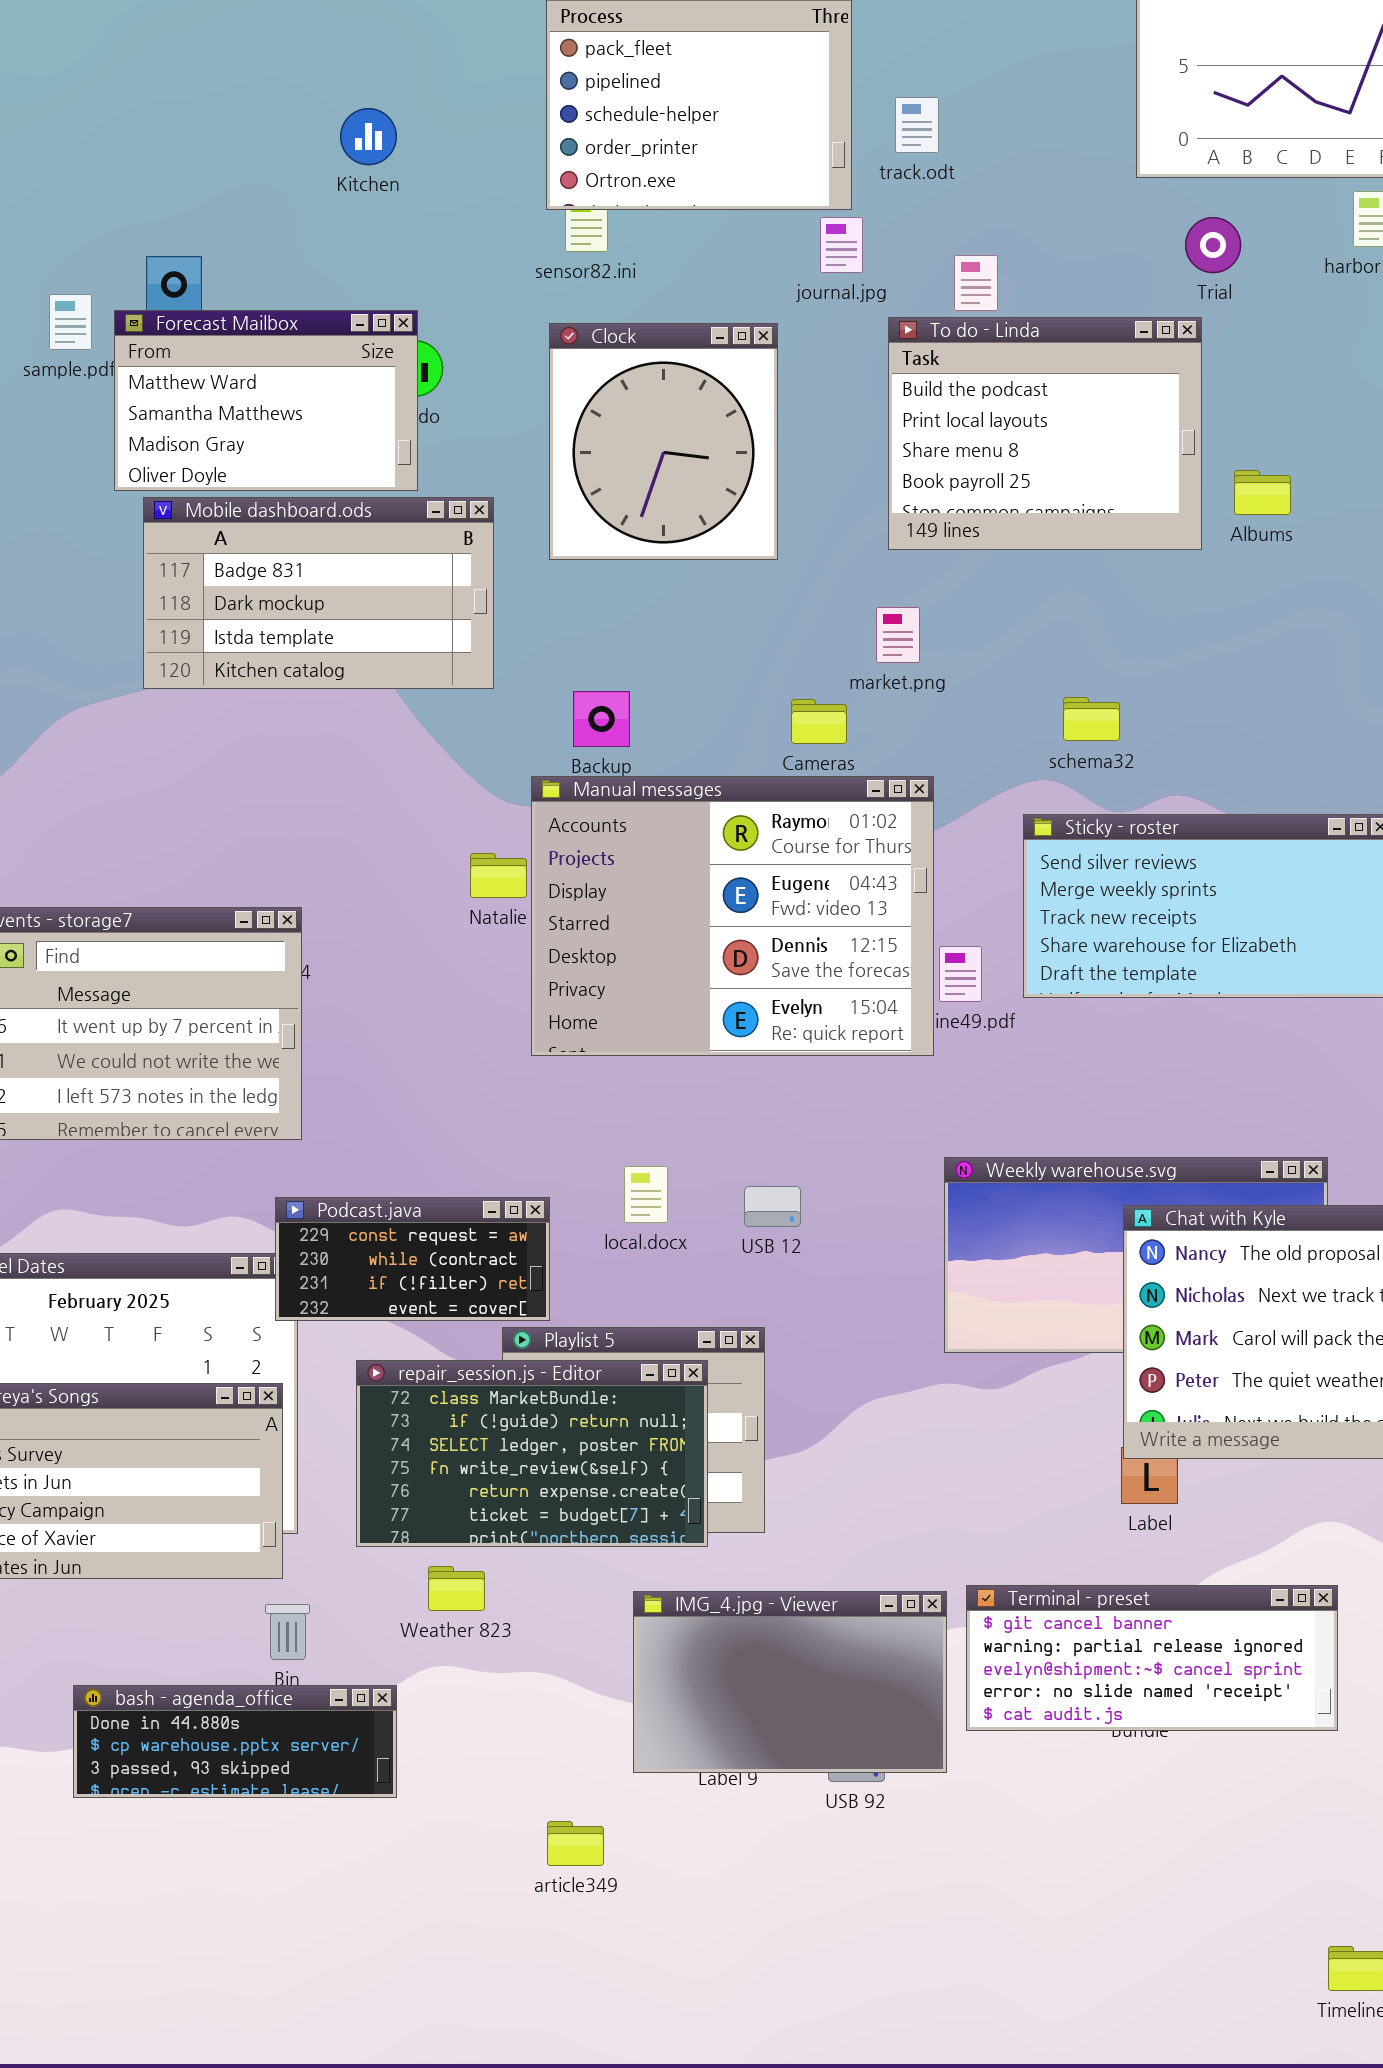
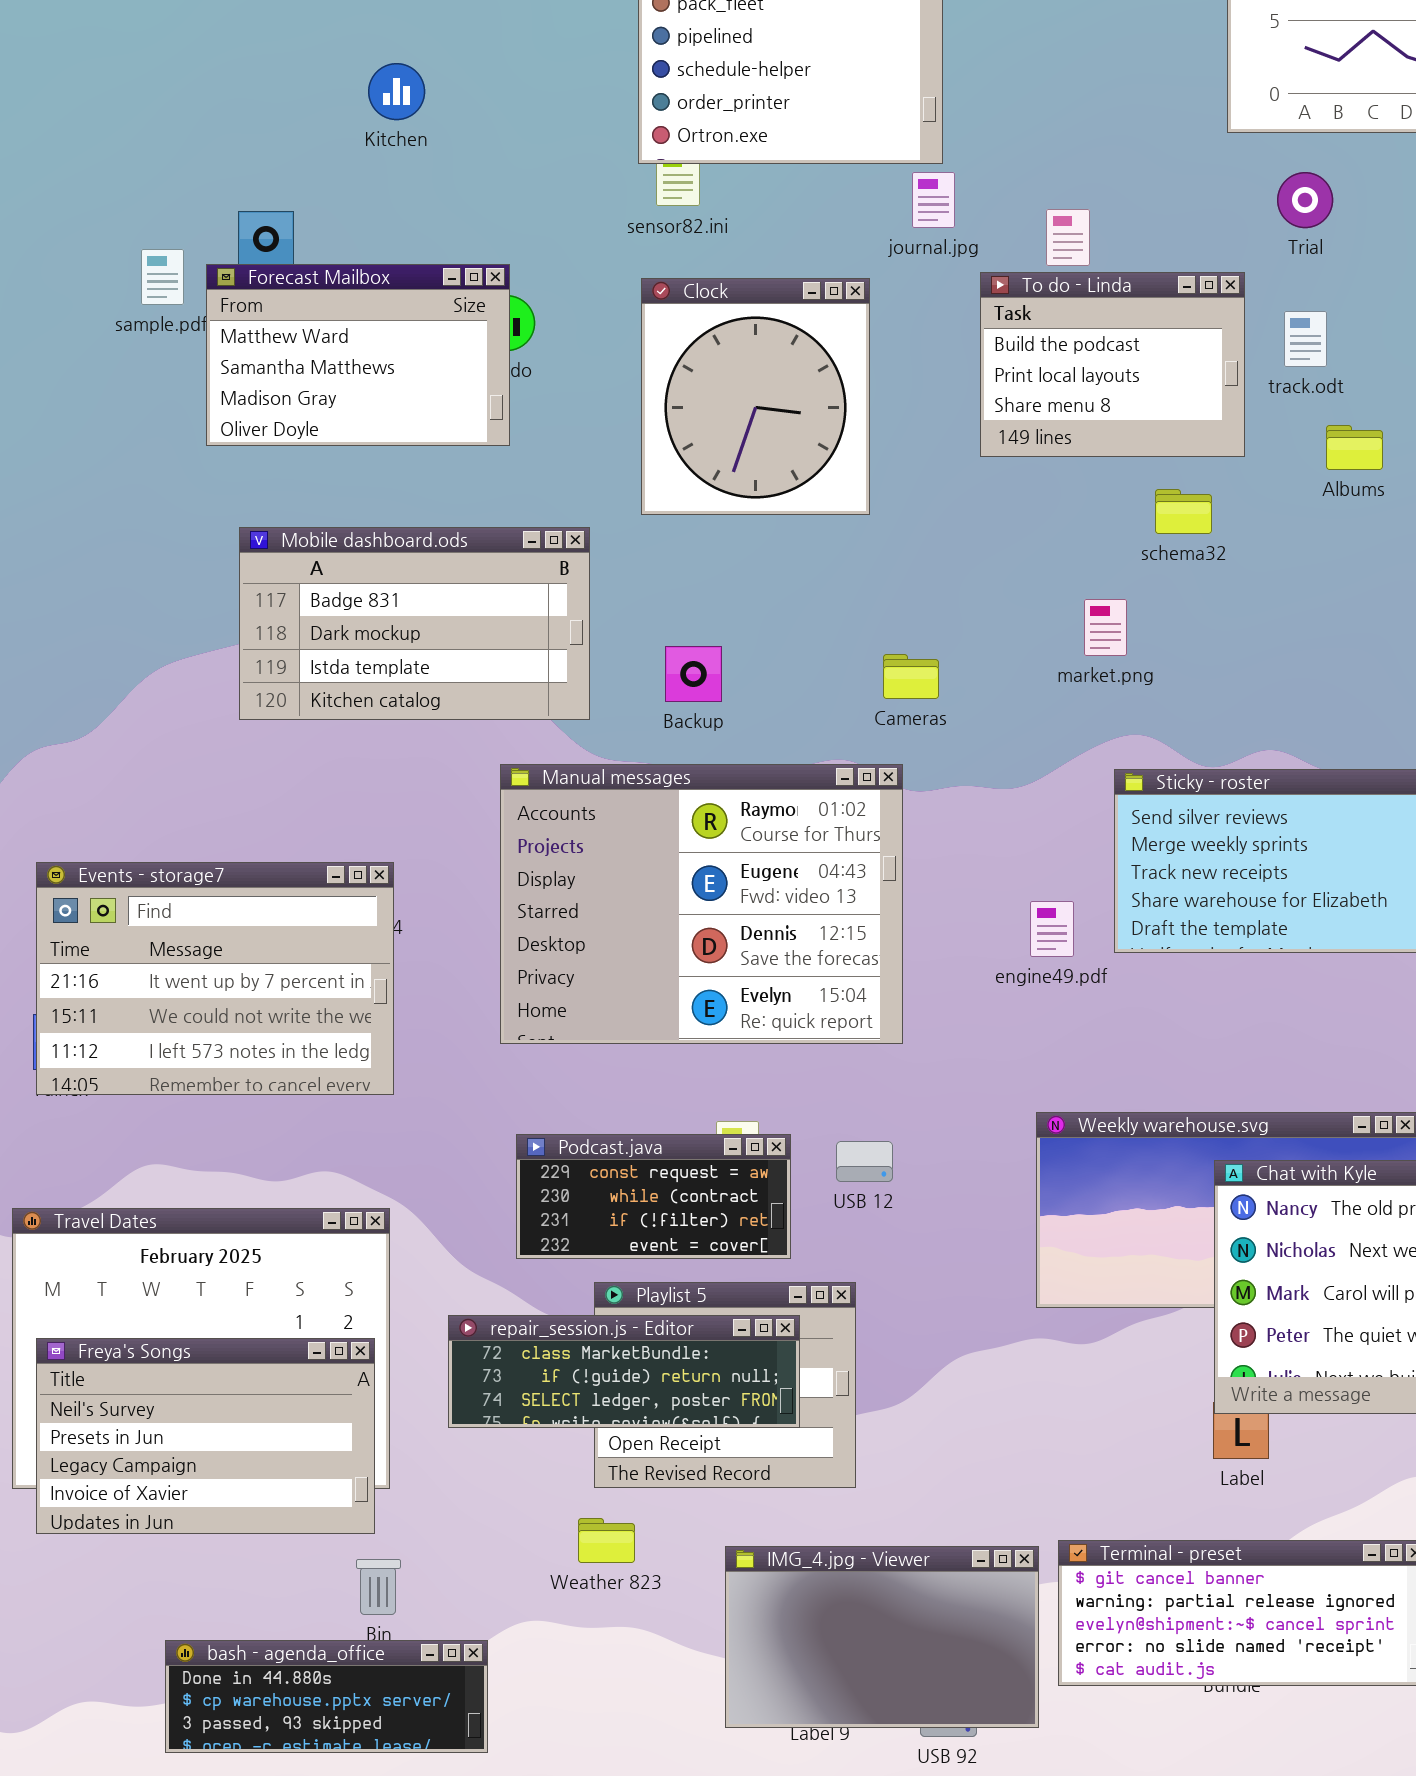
track.odt: [895,97,939,153] -> [1284,311,1327,367], moved
Kitchen: [340,108,397,165] -> [368,63,425,120], moved
To do - Linda: [888,317,1202,550] -> [980,272,1245,457], resized
Mobile dashboard.ods: [143,497,494,689] -> [239,527,590,720], moved
market.png: [876,607,920,663] -> [1084,599,1127,656], moved
schema32: [1063,697,1120,741] -> [1155,489,1212,534], moved
Manual messages: [531,776,934,1056] -> [500,764,903,1044], moved
Podcast.java: [275,1197,550,1321] -> [516,1134,791,1259], moved
repair_session.js - Editor: [356,1360,708,1547] -> [448,1315,800,1428], resized
Weather 823: [428,1566,485,1611] -> [578,1518,635,1563], moved

